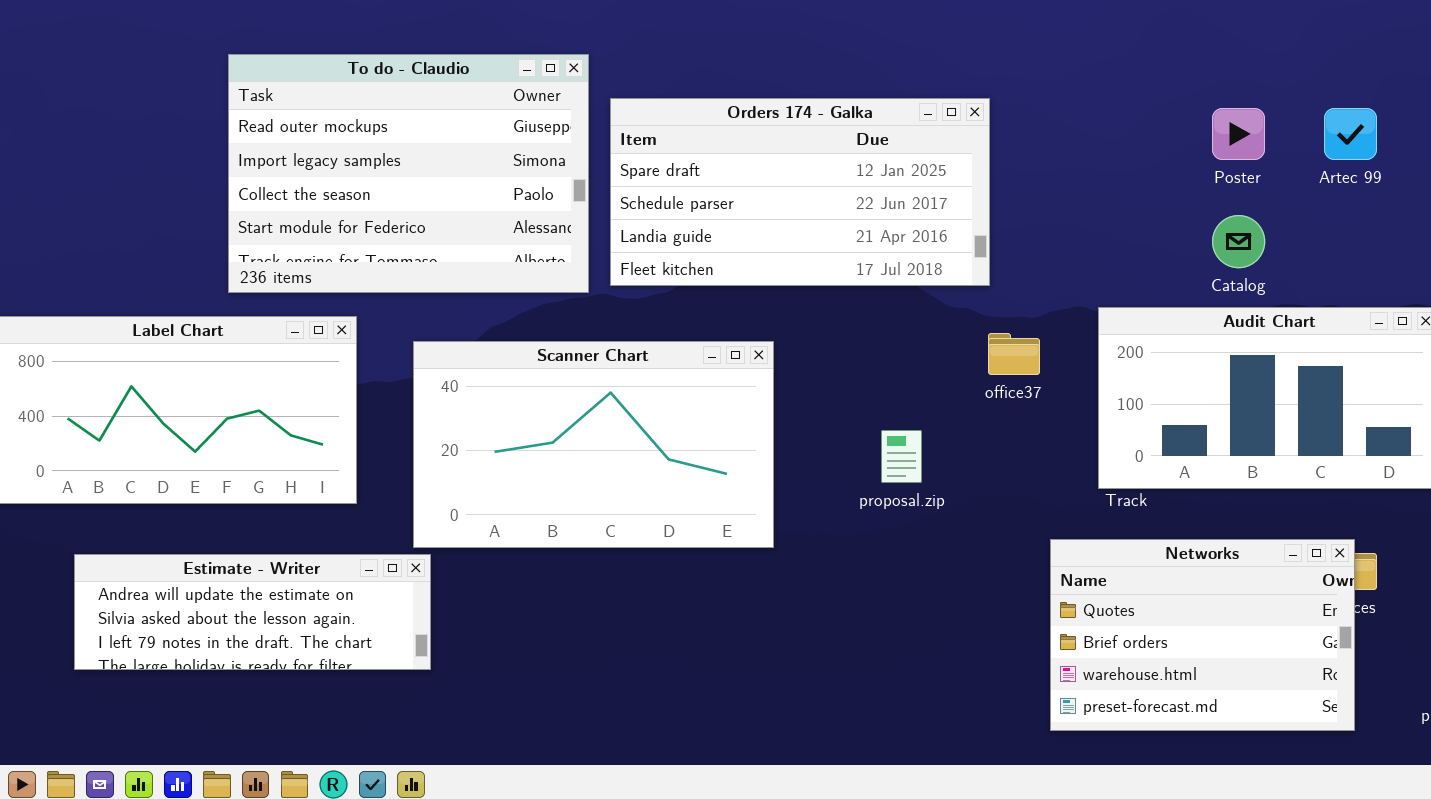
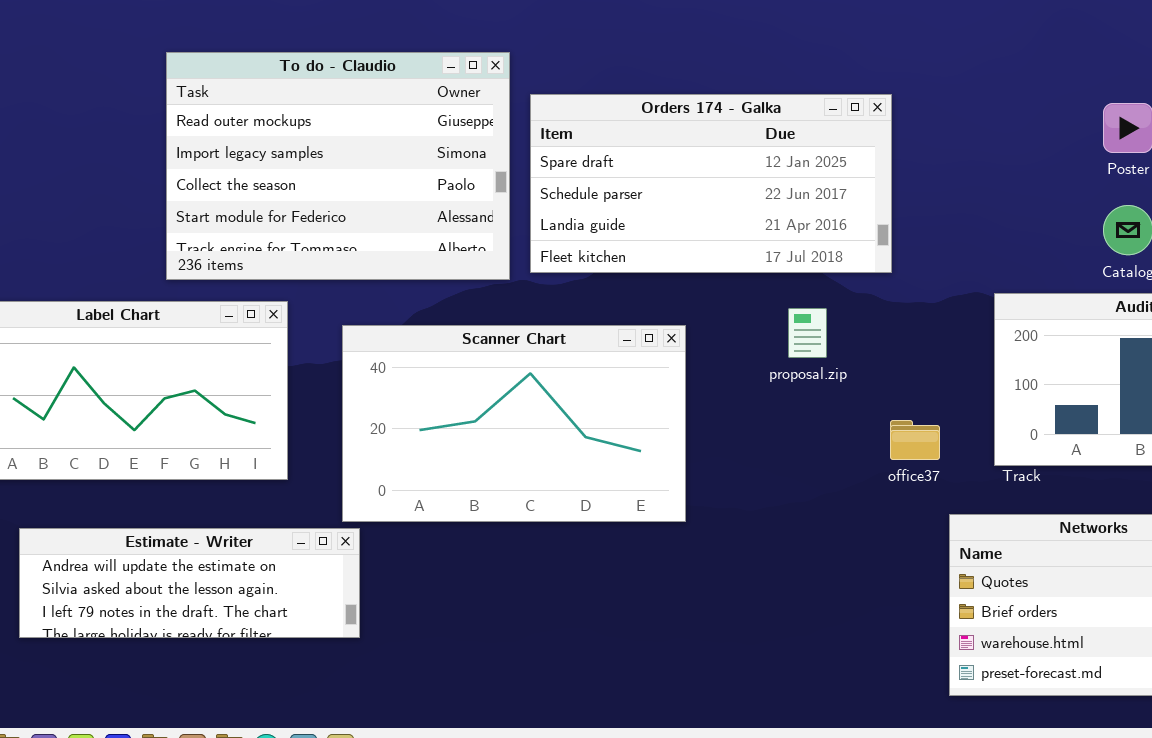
office37: [988,333,1040,375] -> [890,420,940,460], moved
proposal.zip: [881,430,922,483] -> [788,308,827,358], moved

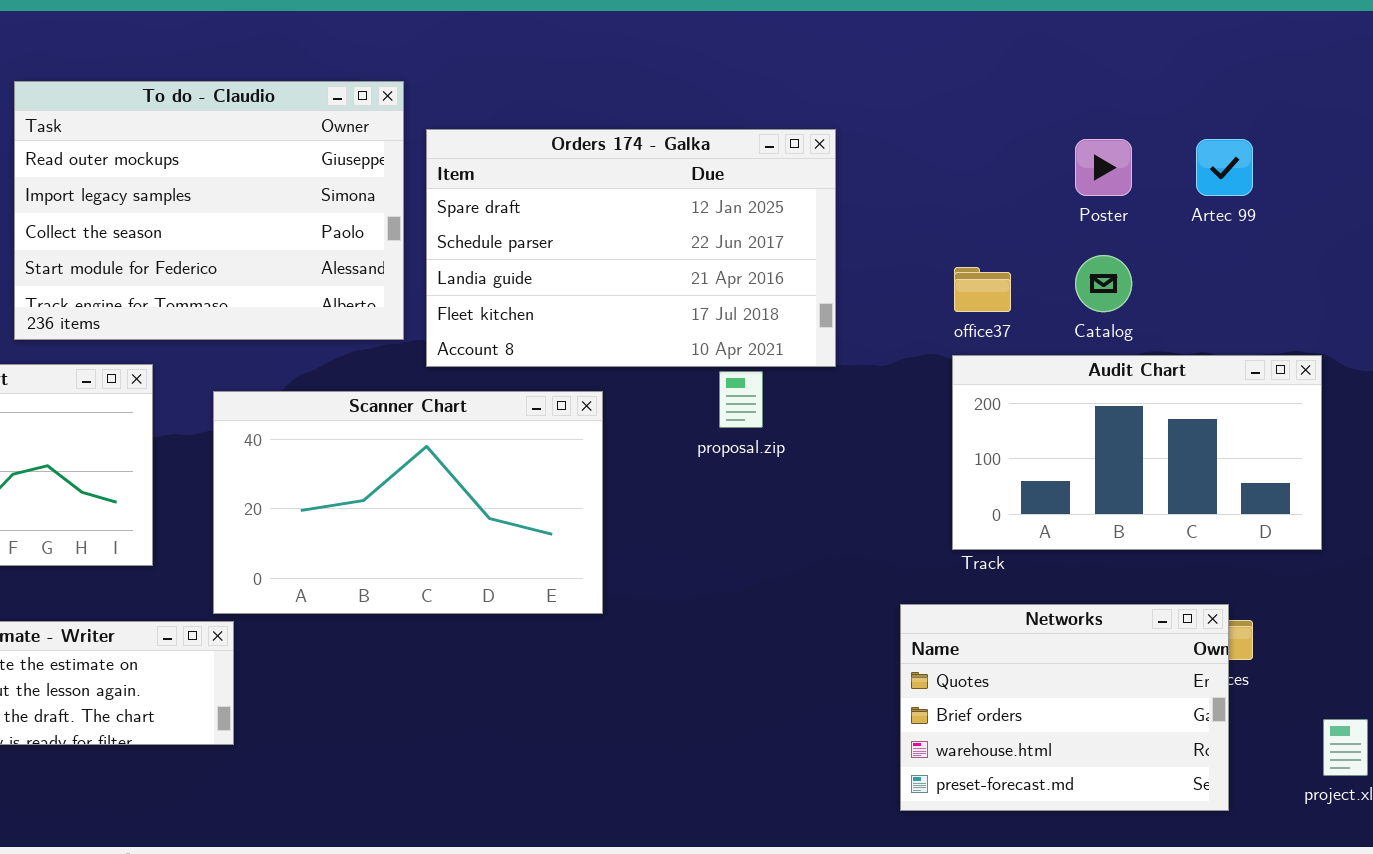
Orders 174 - Galka: [530,94,892,273] -> [426,129,836,367], resized
office37: [890,420,940,460] -> [954,267,1011,312], moved

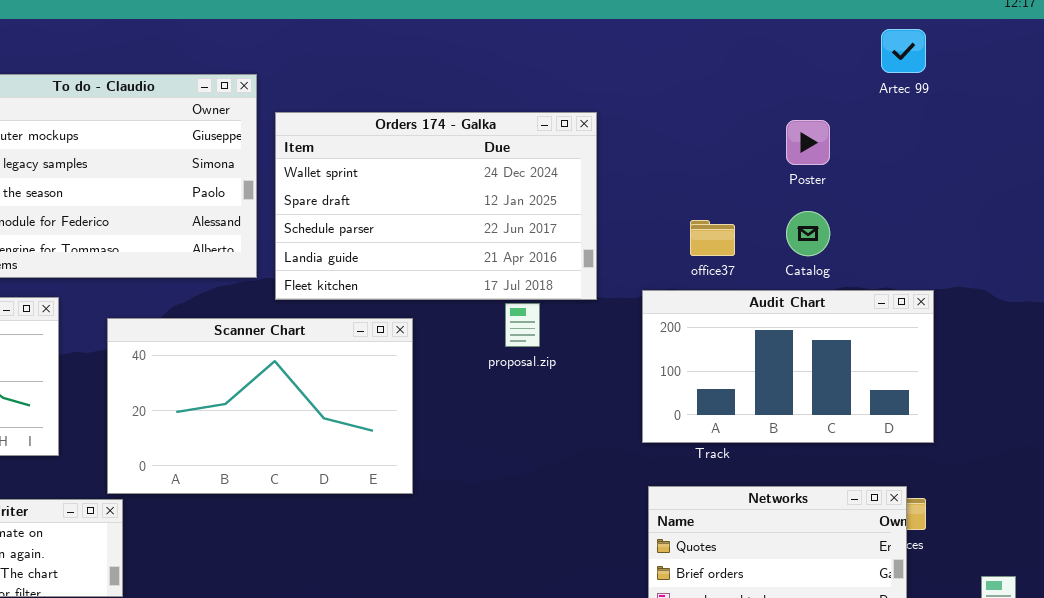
Orders 174 - Galka: [426,129,836,367] -> [275,112,597,300], scrolled up 1 row
Artec 99: [1196,139,1253,196] -> [881,29,926,73], moved
Audit Chart: [952,355,1322,550] -> [642,290,934,443], moved

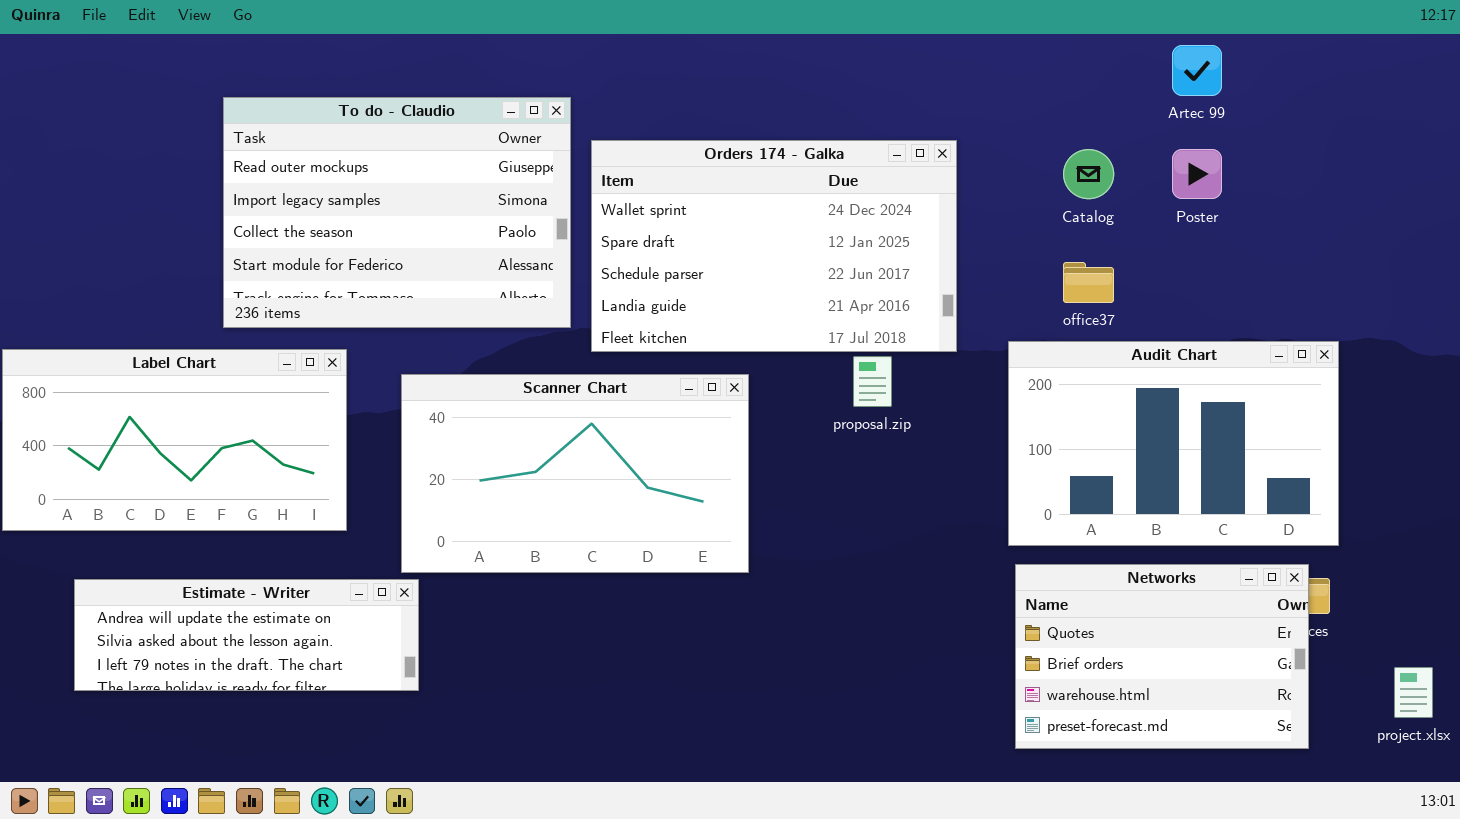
Artec 99: [881,29,926,73] -> [1172,45,1222,96], moved
Catalog: [786,211,830,256] -> [1063,149,1114,199], moved
Audit Chart: [642,290,934,443] -> [1008,341,1339,546], resized

